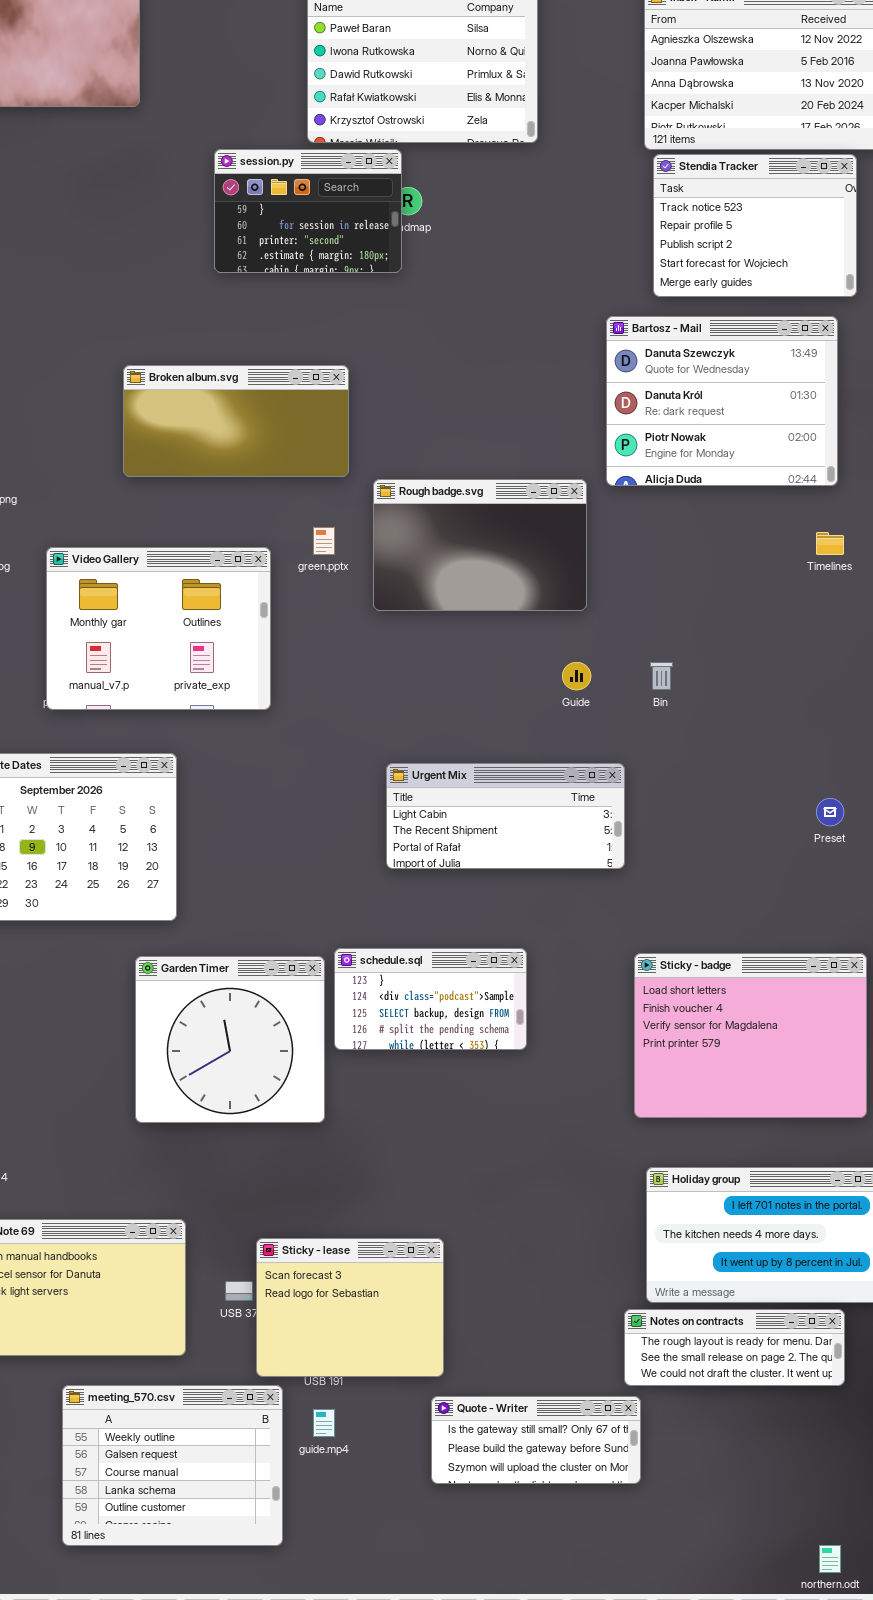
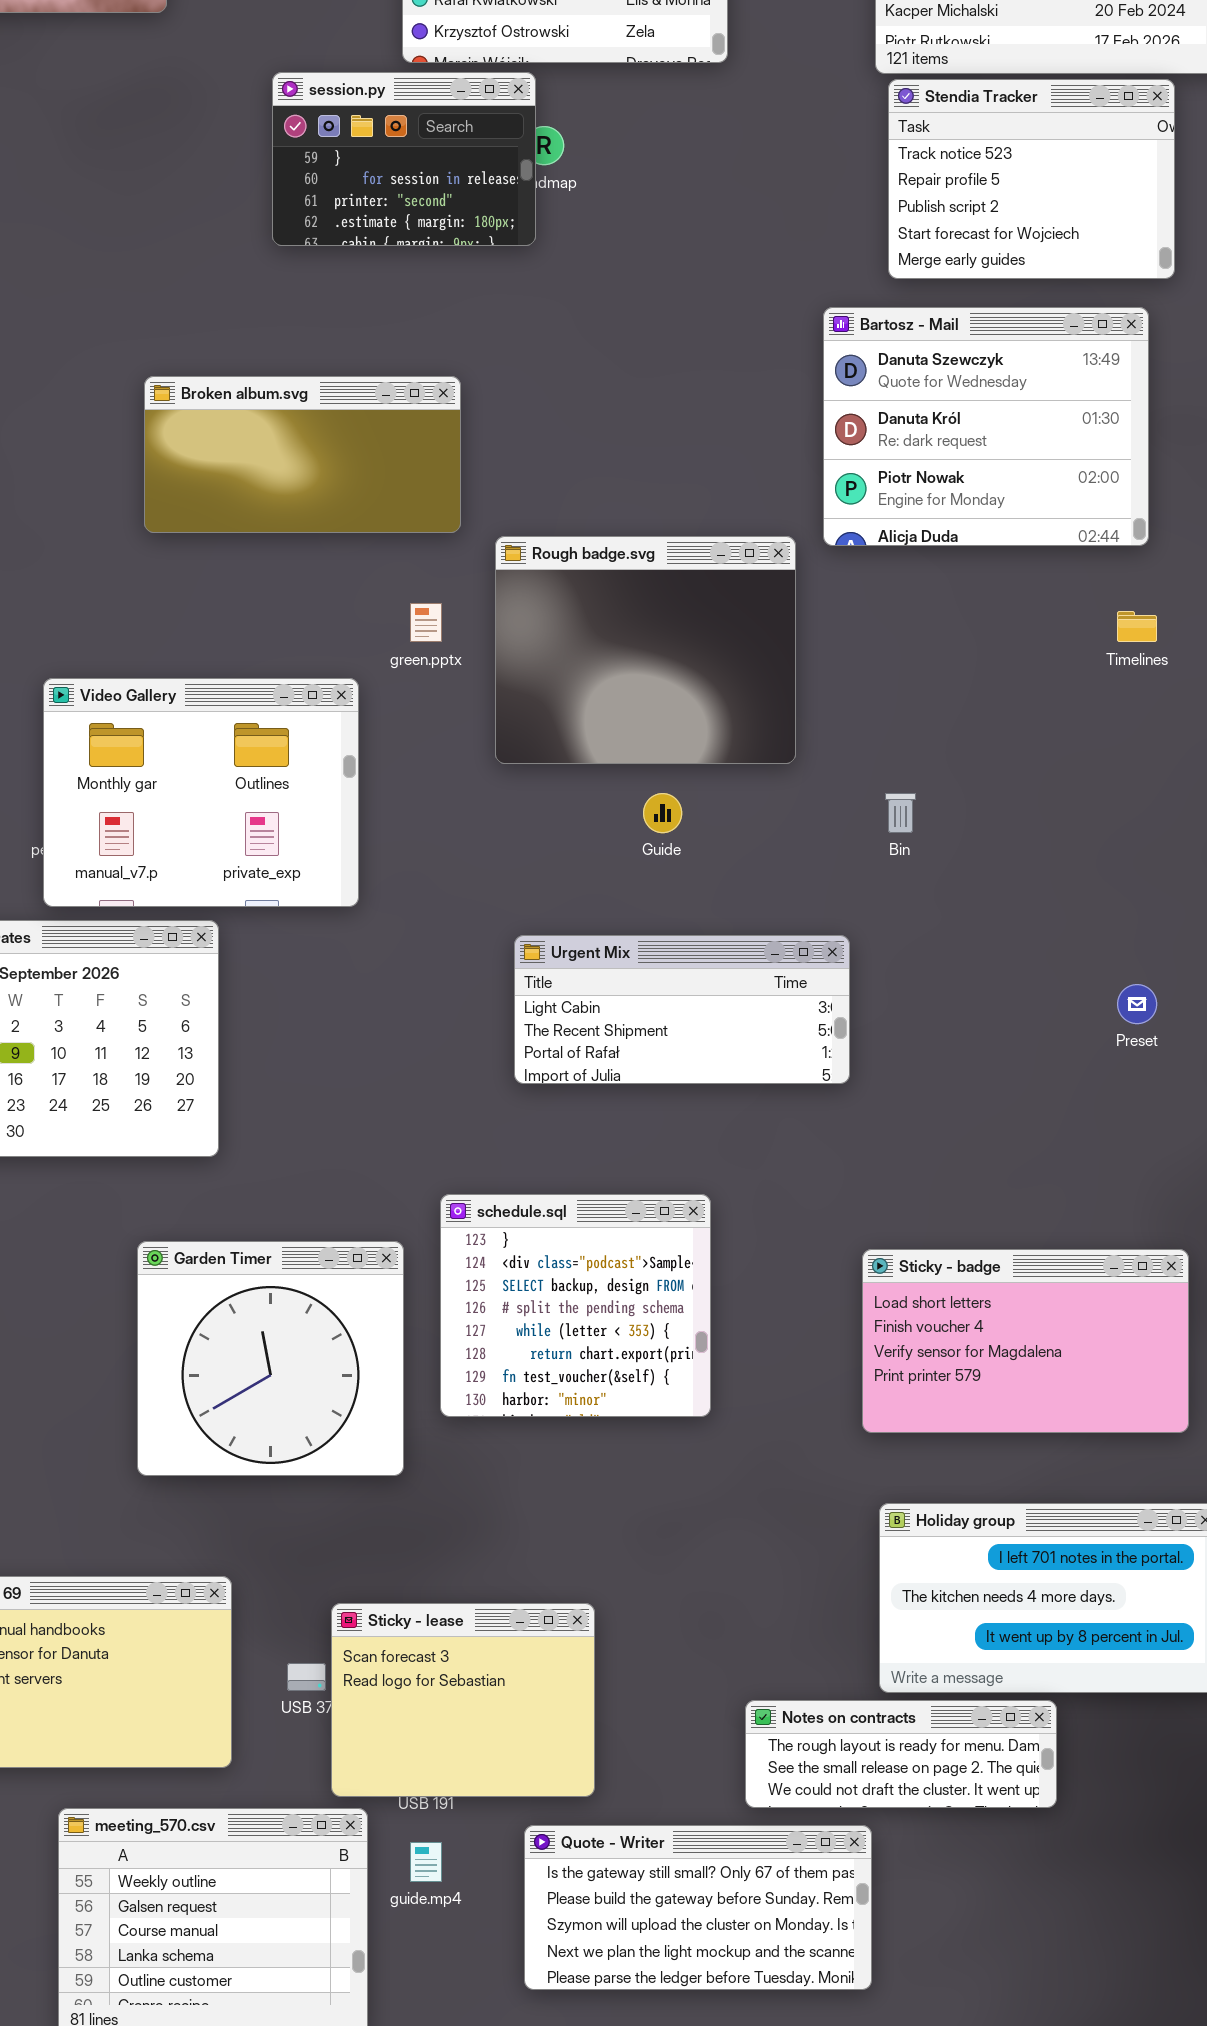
Rough badge.svg: [373,479,587,611] -> [495,536,796,764], resized
Video Gallery: [46,547,271,710] -> [43,678,359,907], moved
Guide: [562,662,591,690] -> [643,793,682,833], moved
schedule.sql: [334,948,527,1050] -> [440,1194,711,1417], resized
Sticky - badge: [634,953,867,1118] -> [862,1249,1189,1433], resized
Garden Timer: [135,956,325,1123] -> [137,1241,404,1476], moved
Notes on contracts: [624,1309,845,1386] -> [745,1700,1057,1808], moved
Quote - Writer: [431,1396,641,1484] -> [524,1825,872,1990], resized

